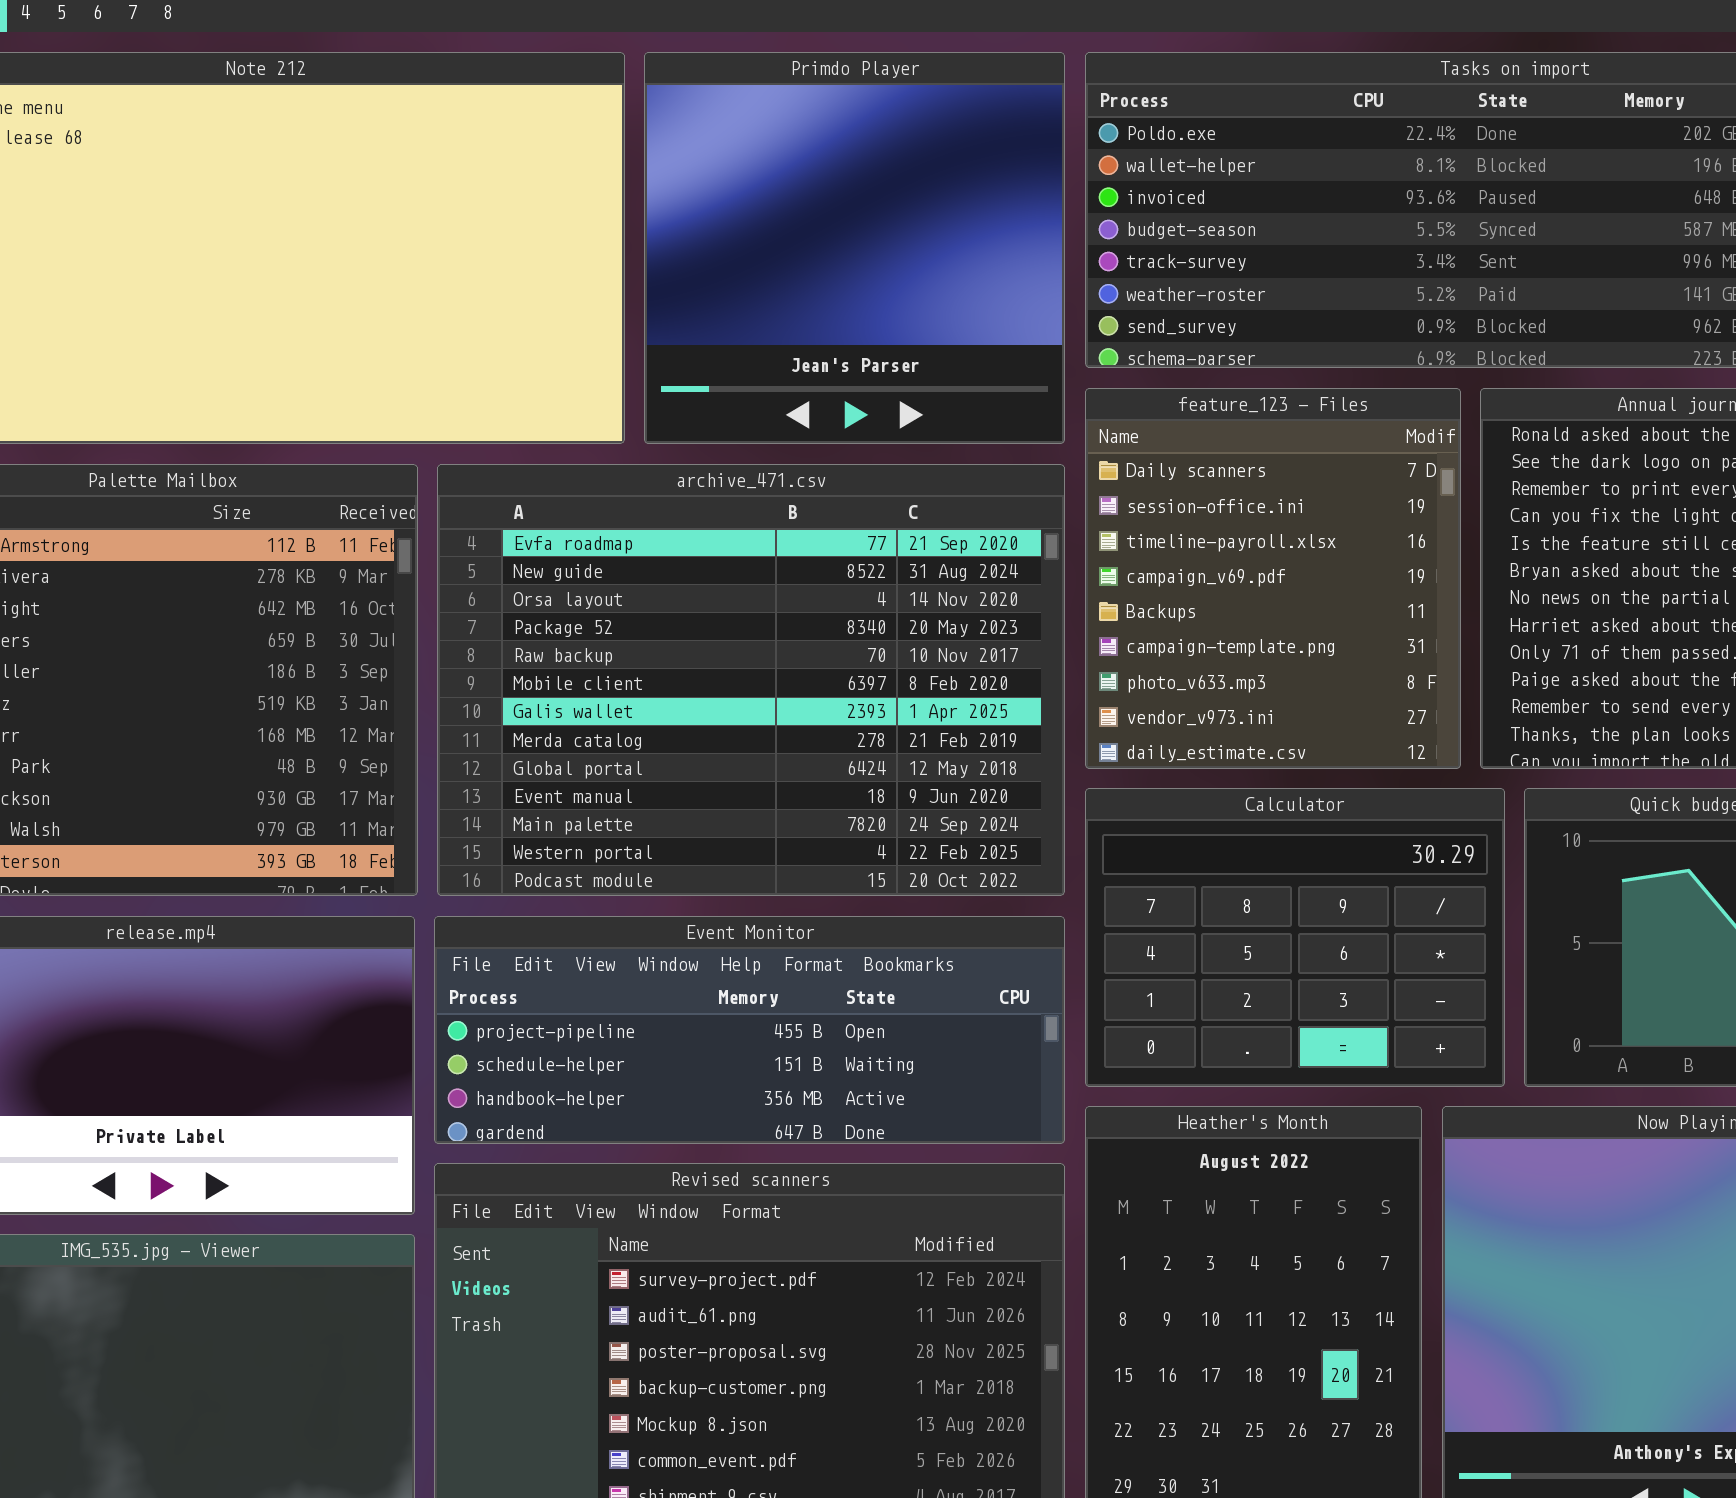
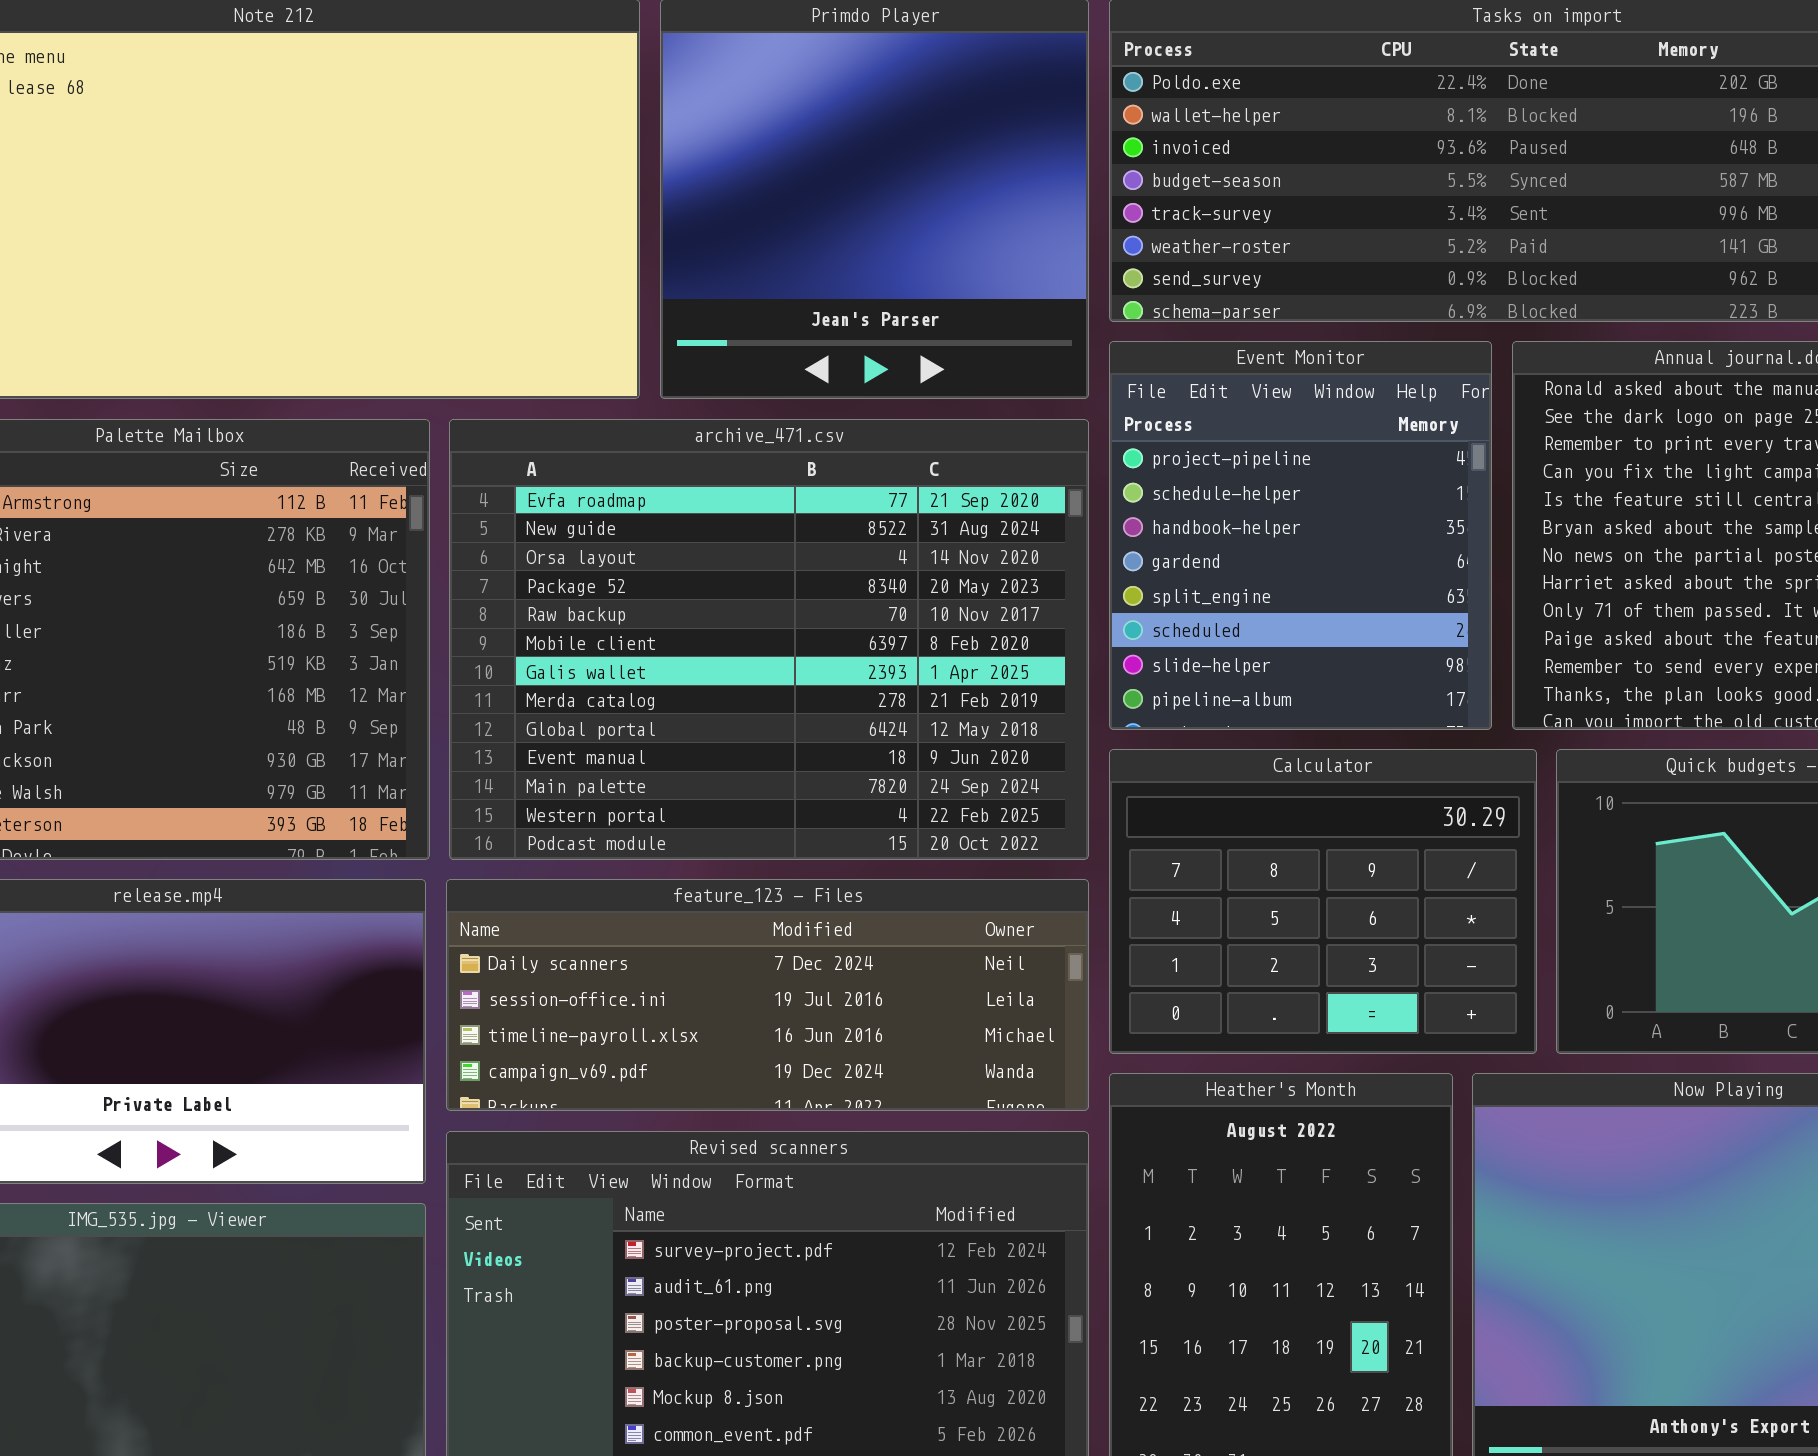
feature_123 - Files: [1085,388,1461,769] -> [446,879,1089,1111], moved, resized
Event Monitor: [434,916,1065,1144] -> [1109,341,1492,730], moved, resized

